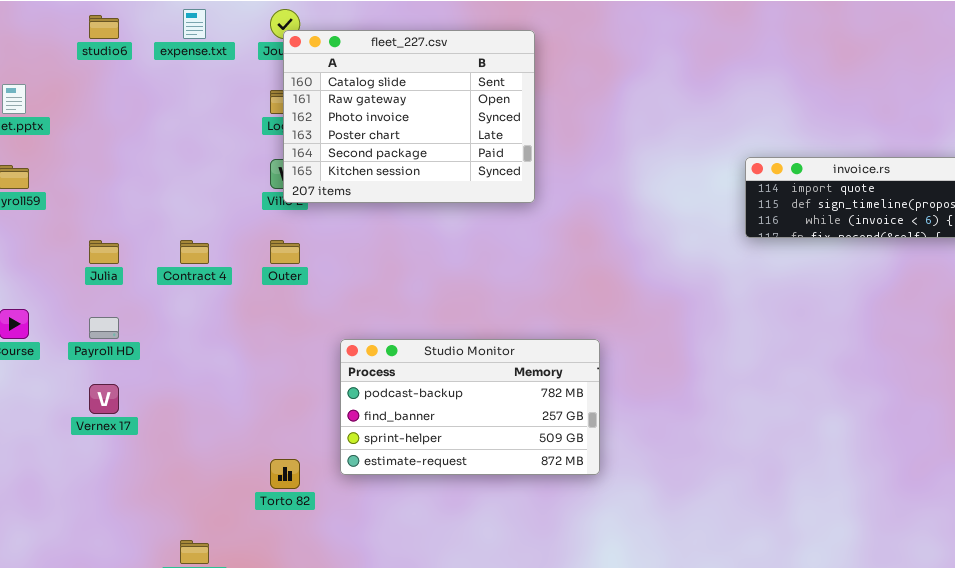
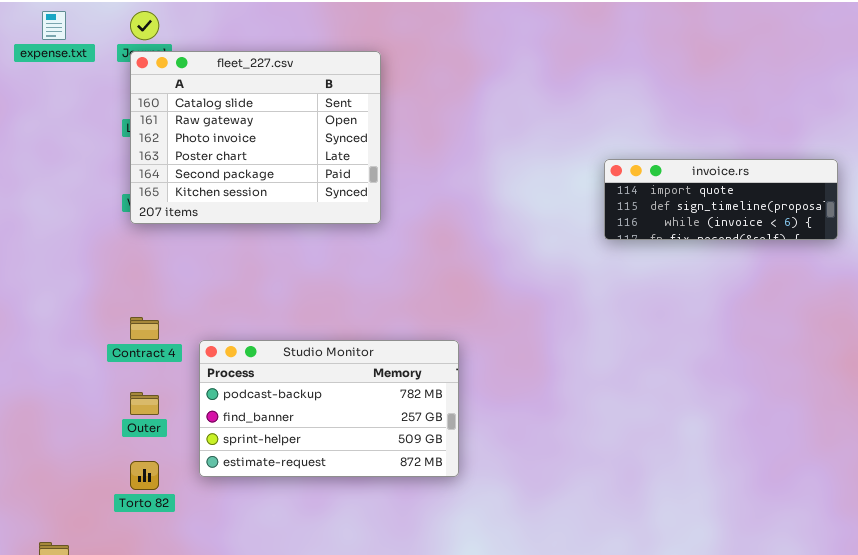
fleet_227.csv: [283,30,535,203] -> [130,51,381,224], moved
Contract 4: [180,240,209,264] -> [130,317,159,340], moved
Outer: [270,240,300,264] -> [130,392,159,415], moved

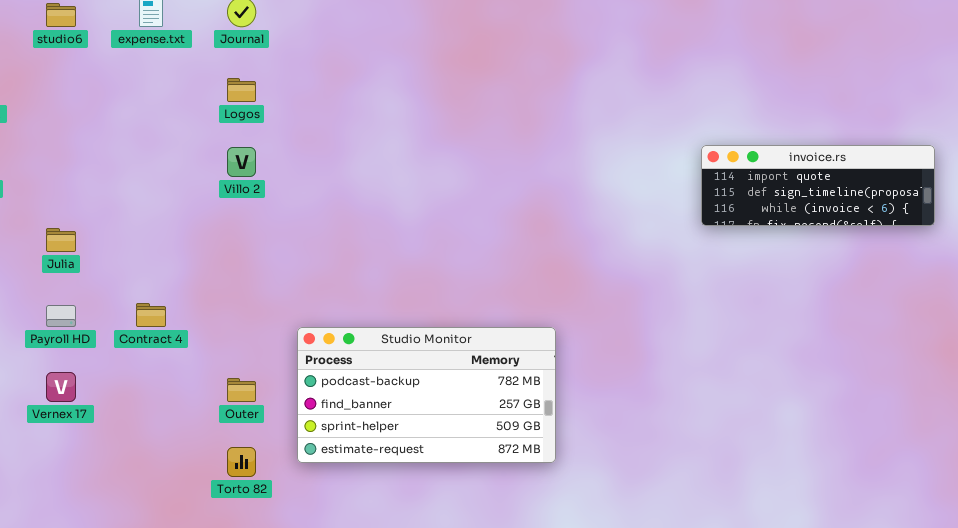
fleet_227.csv: [130,51,381,224] -> none, closed
Contract 4: [130,317,159,340] -> [136,303,166,327], moved

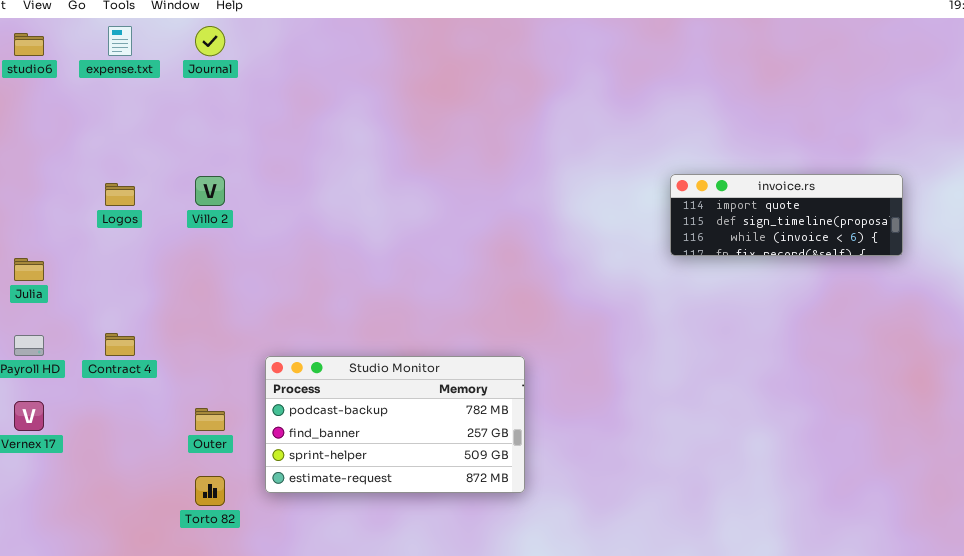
Logos: [227,78,256,102] -> [105,183,135,206], moved

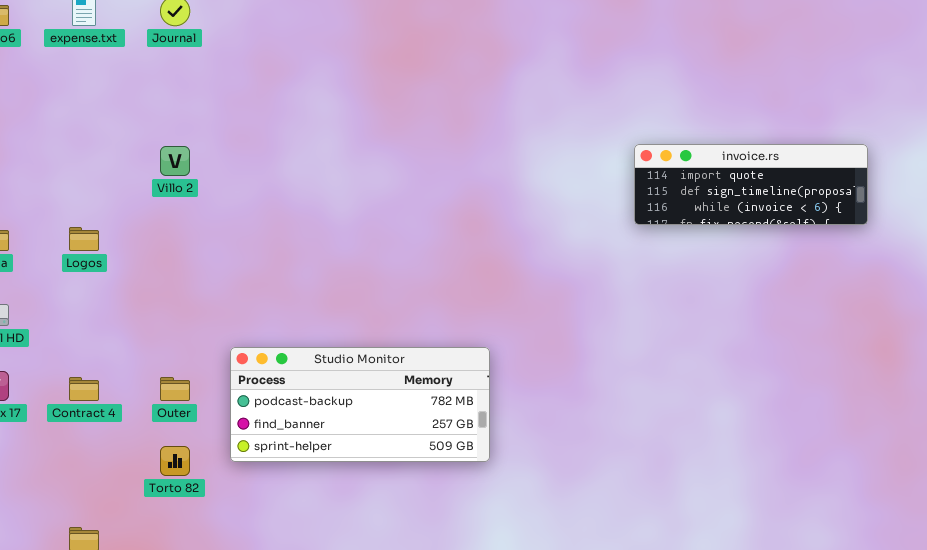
Logos: [105,183,135,206] -> [69,227,99,251], moved
Contract 4: [105,333,135,356] -> [69,377,99,401], moved
Studio Monitor: [265,356,525,493] -> [230,347,490,462], resized

